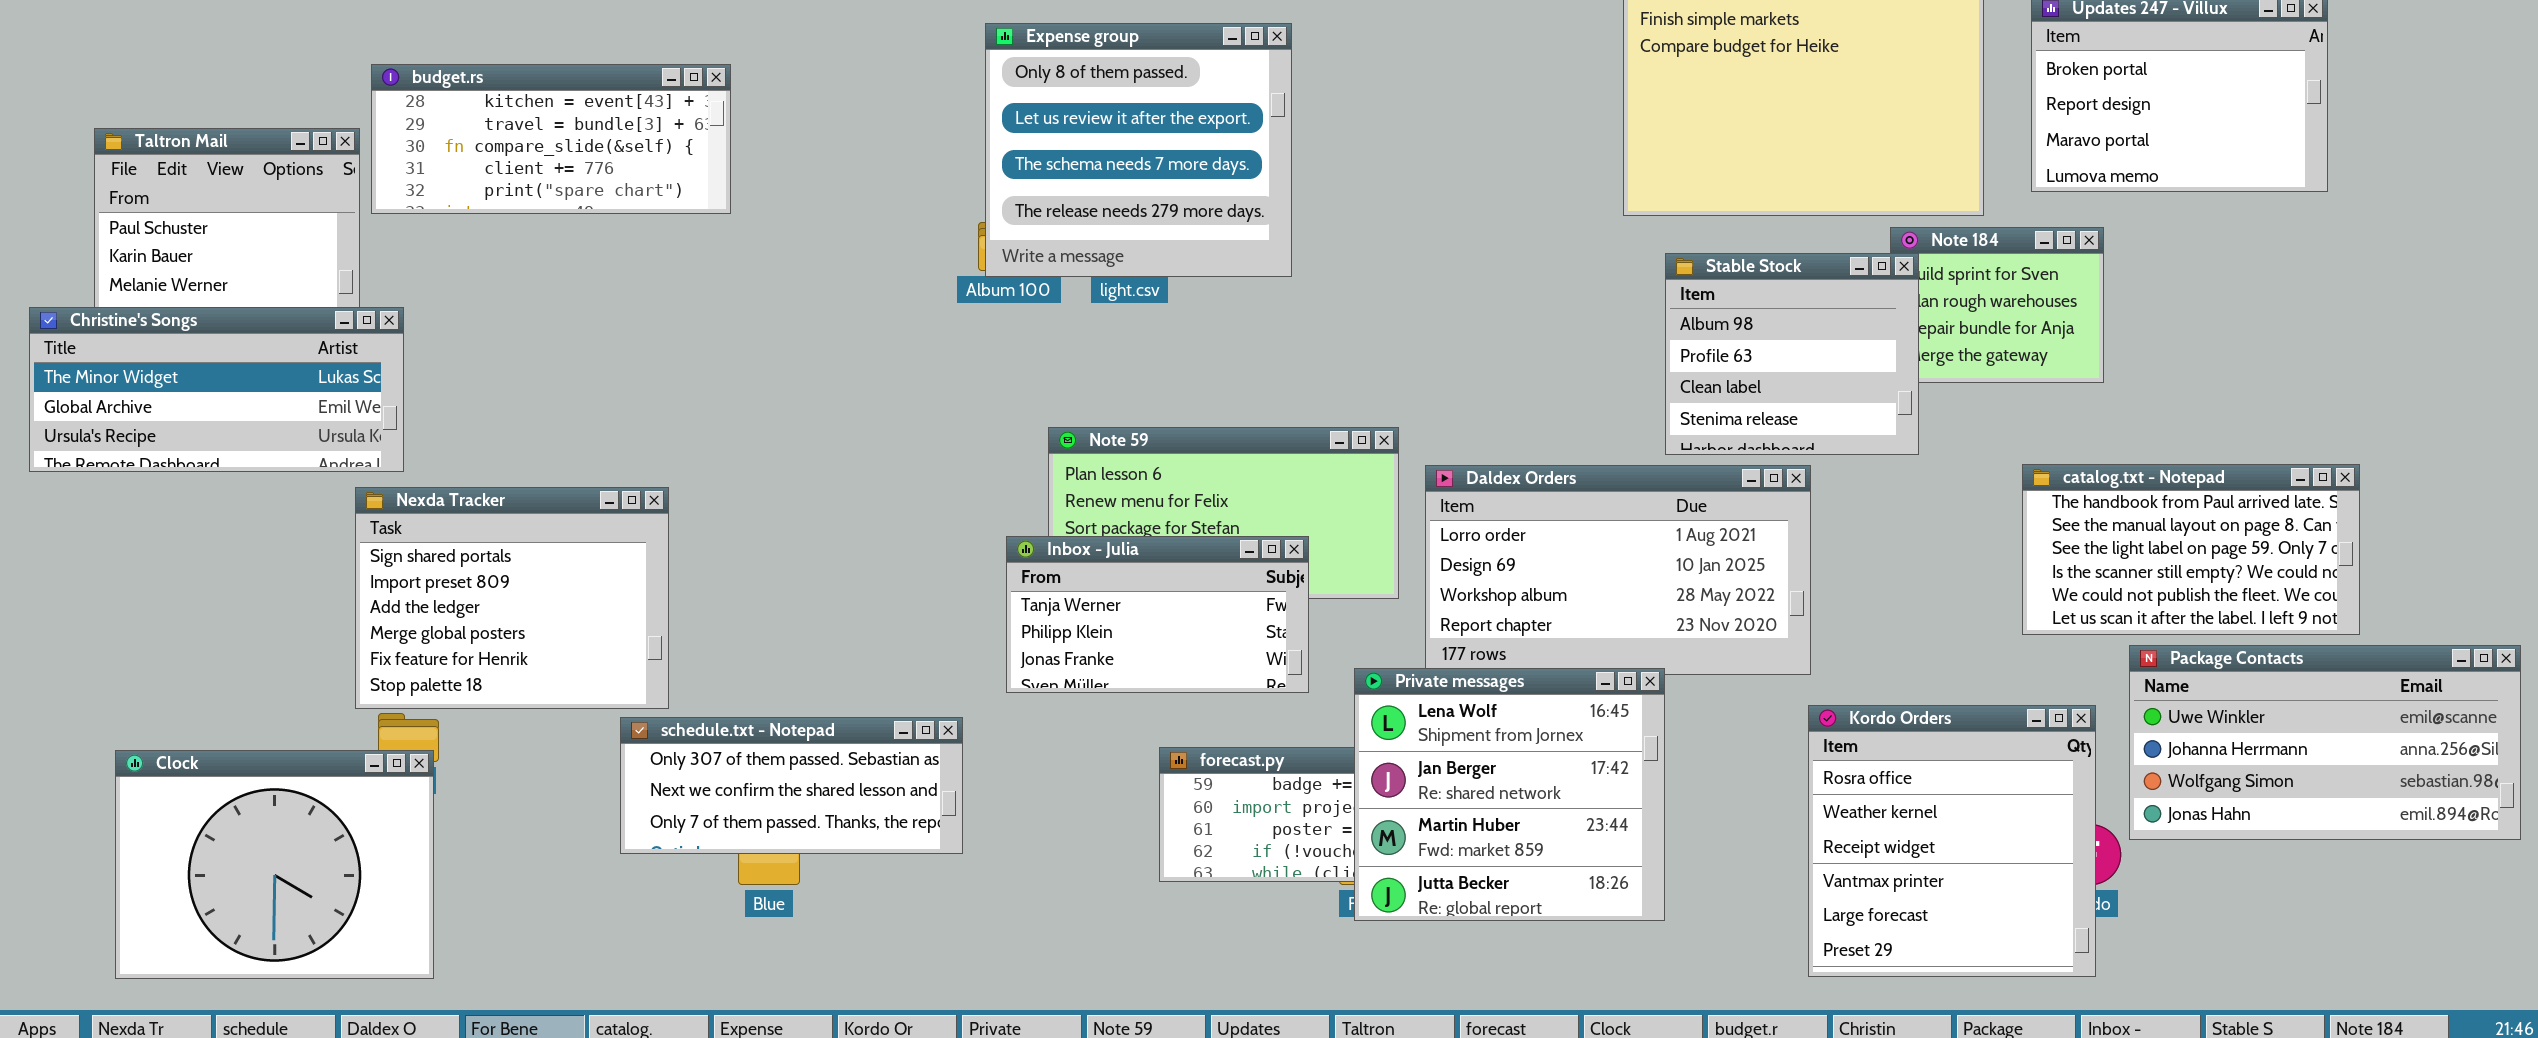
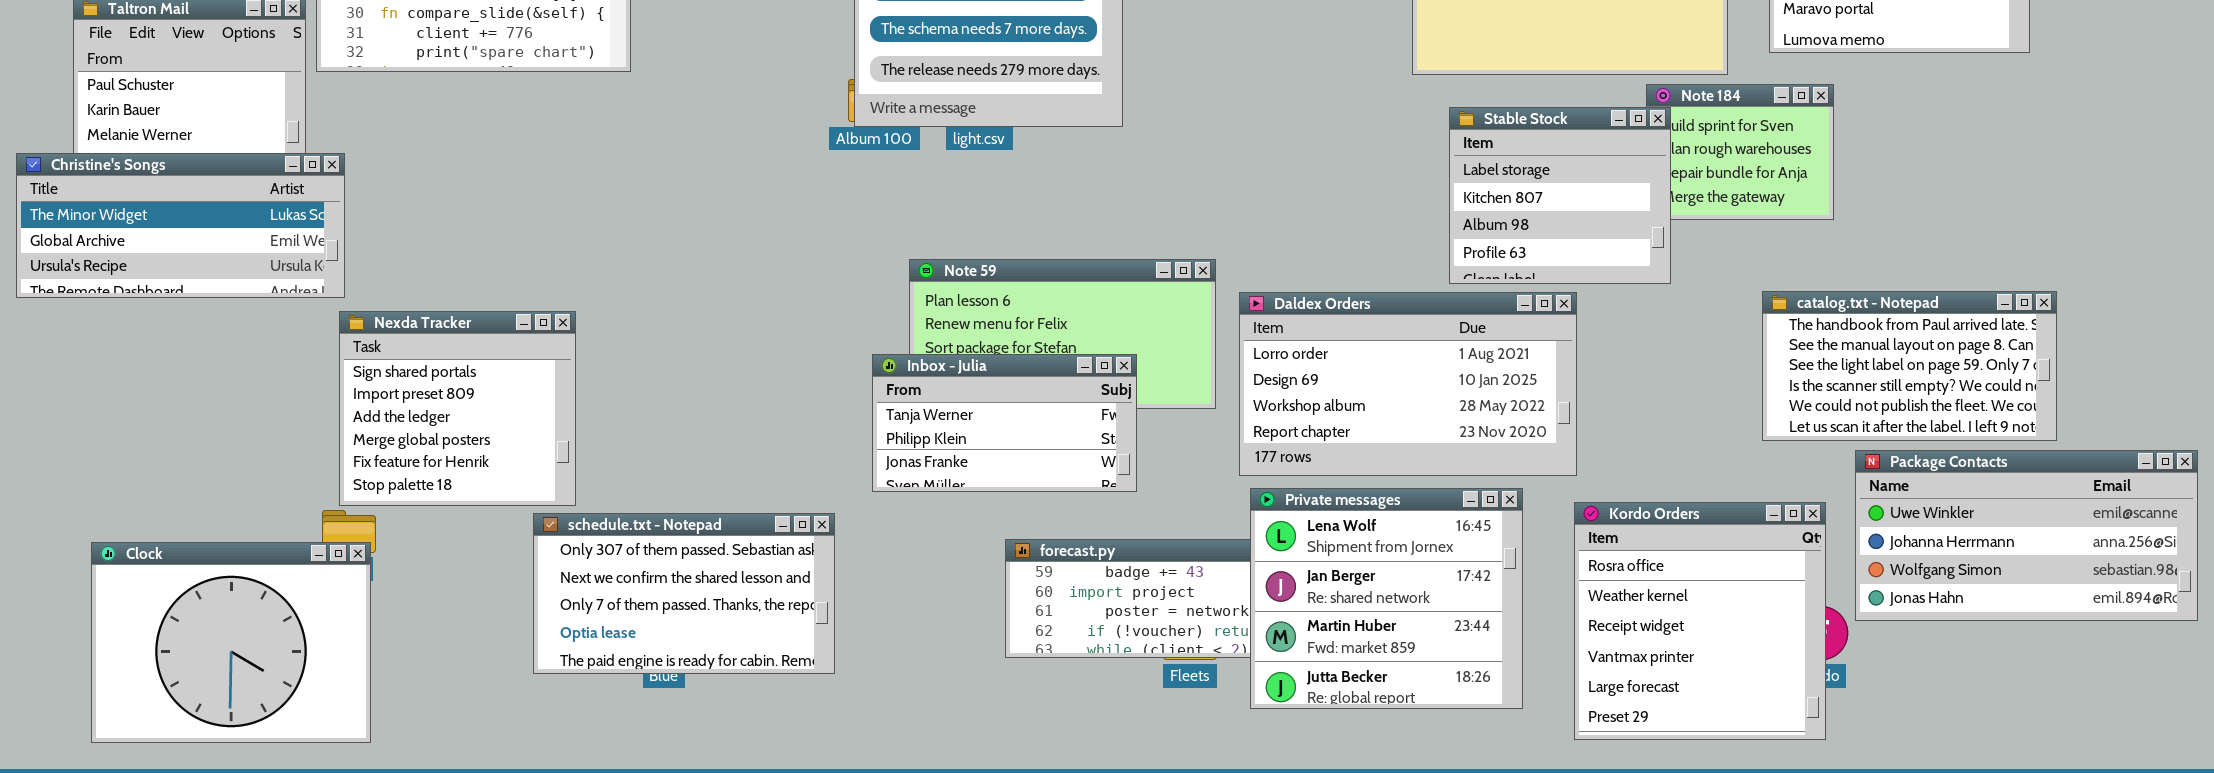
Stable Stock: [1665,253,1919,455] -> [1449,107,1671,284], scrolled up 2 rows
Nexda Tracker: [355,487,669,709] -> [339,311,576,506], resized
Private messages: [1354,668,1665,921] -> [1250,488,1523,709], moved
schedule.txt - Notepad: [620,717,963,854] -> [533,513,835,674], resized

